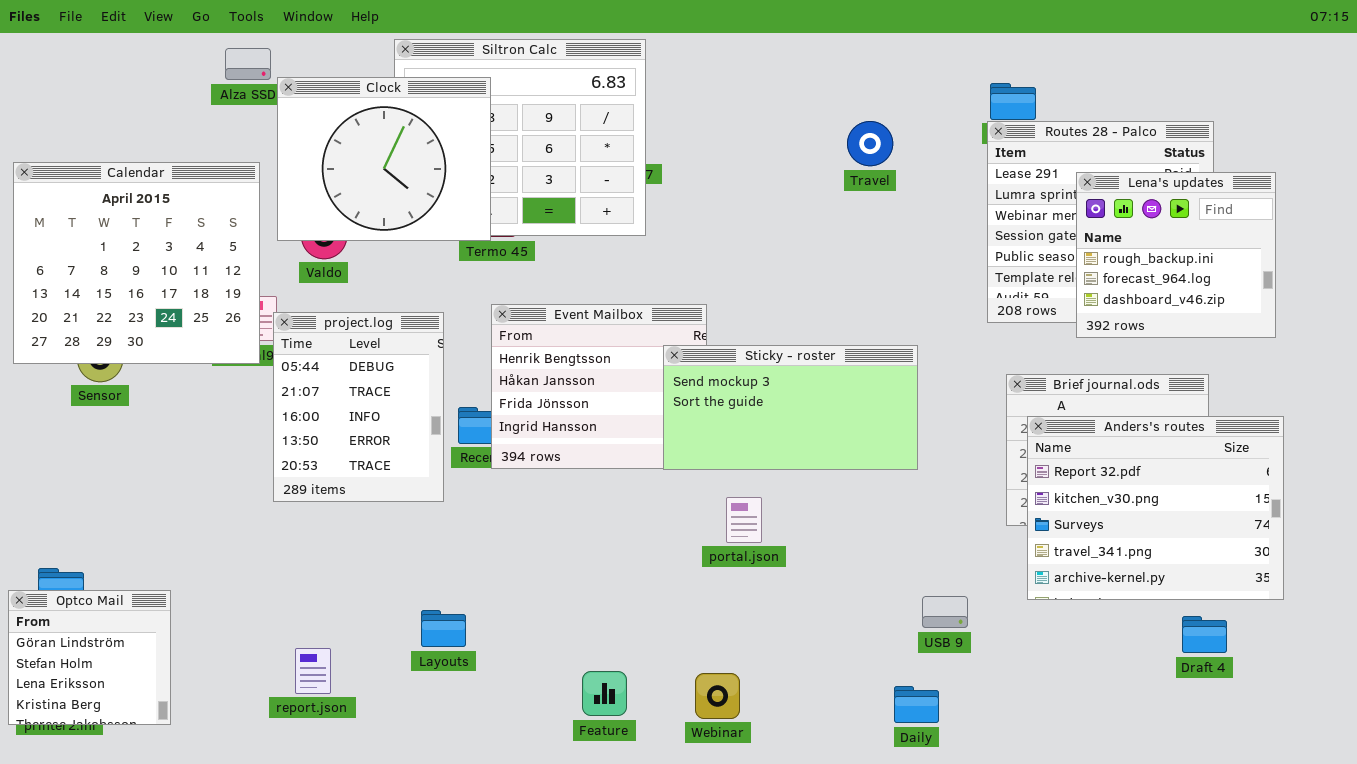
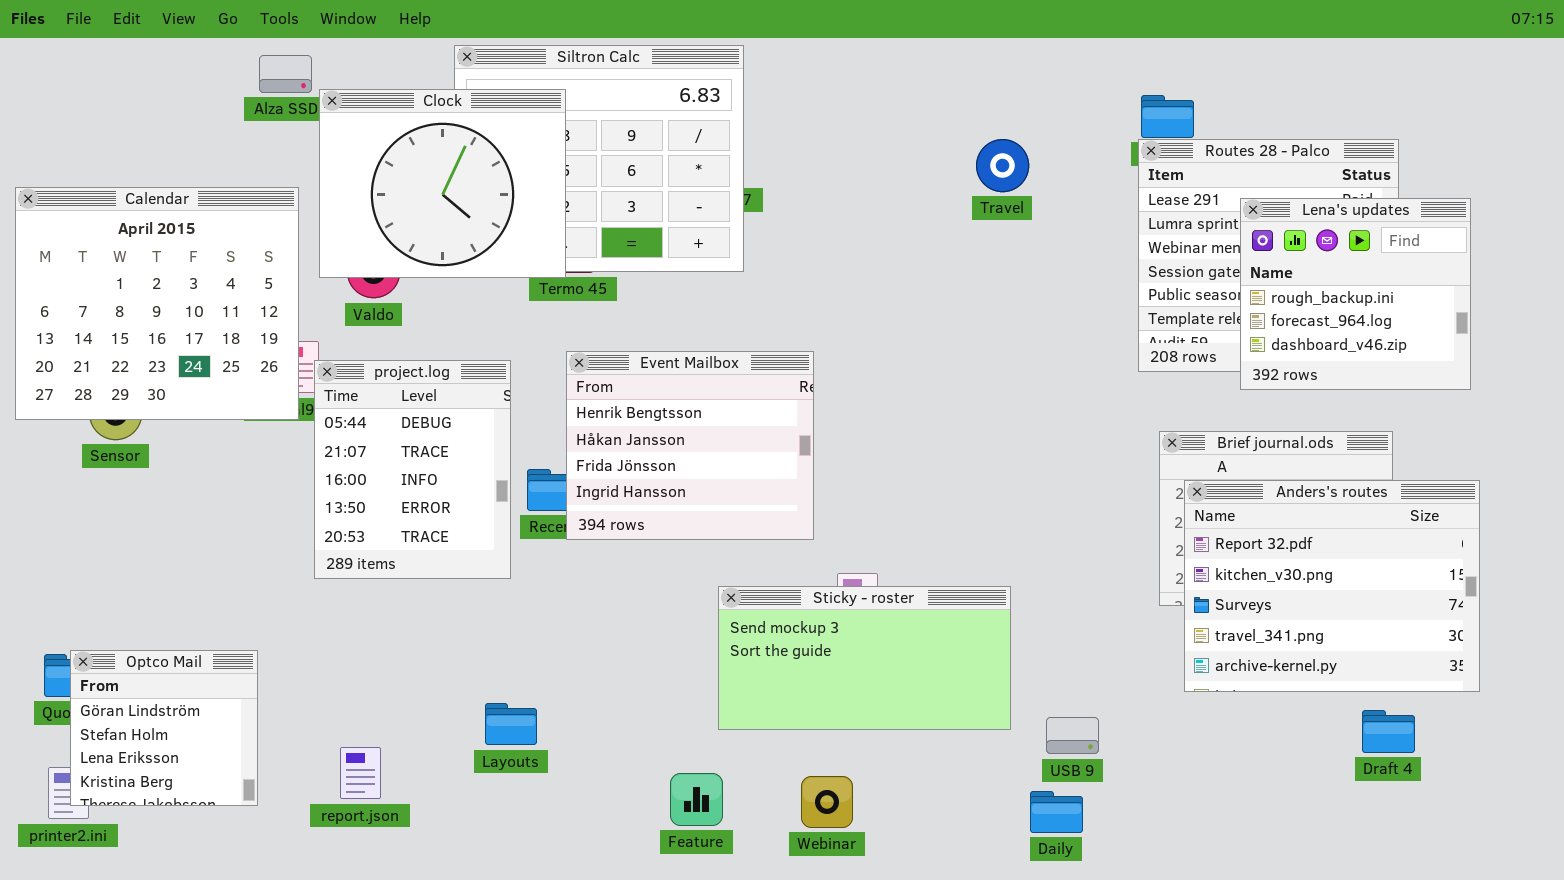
Sticky - roster: [663,345,918,470] -> [718,586,1011,730], moved
Optco Mail: [8,590,171,725] -> [70,650,258,806], moved
USB 9: [922,596,968,628] -> [1046,717,1099,754], moved

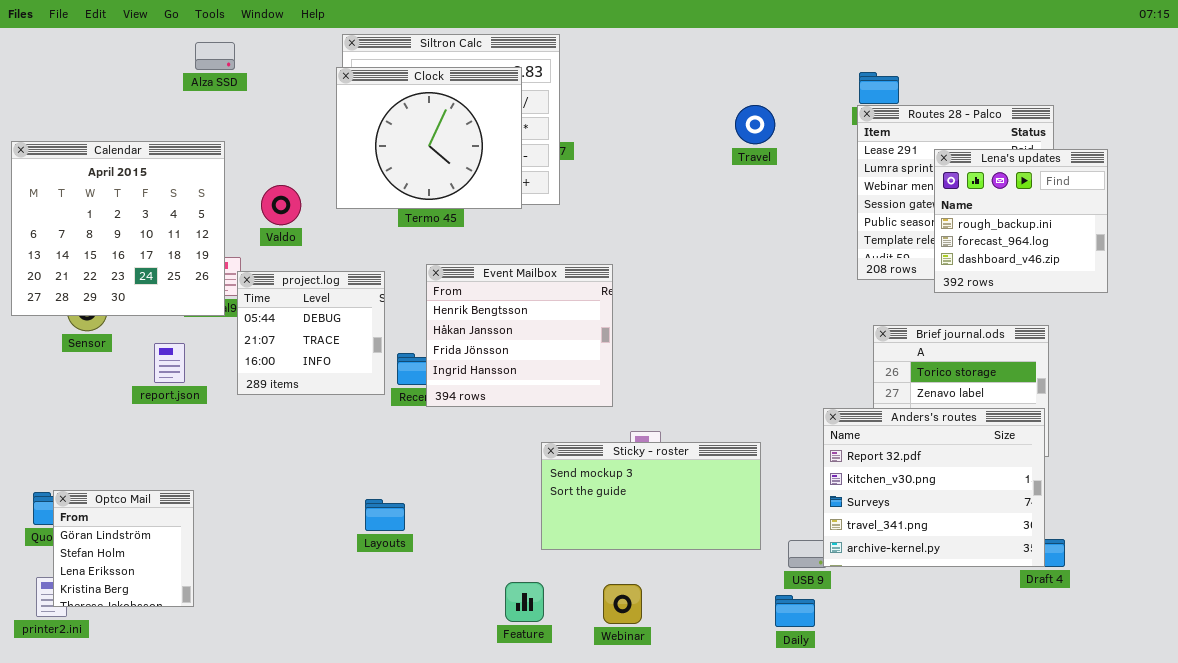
Clock: [319,89,566,278] -> [336,67,522,209], moved
project.log: [314,360,511,579] -> [237,271,385,395], resized
Anders's routes: [1184,480,1480,692] -> [823,408,1045,567], moved
Layouts: [485,703,537,745] -> [365,499,405,531], moved
report.json: [340,747,381,799] -> [154,343,185,383], moved

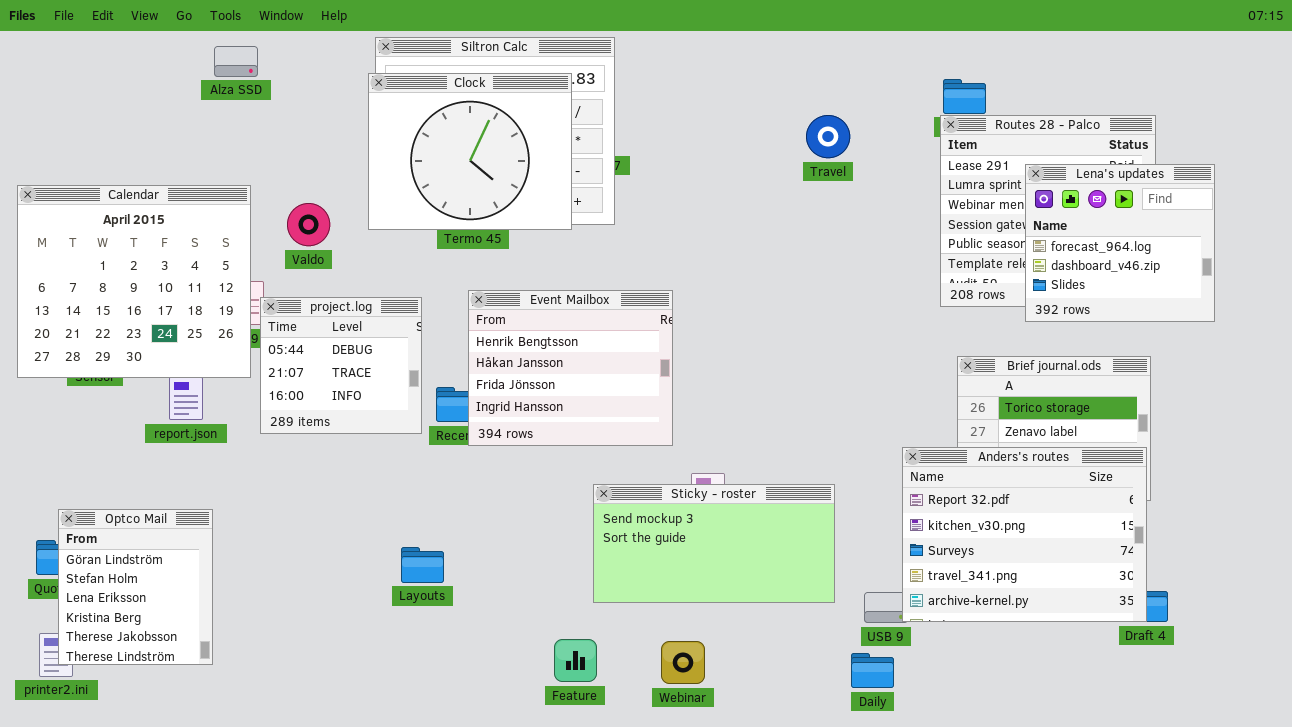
Calendar: [11,141,225,316] -> [17,185,251,378], moved
Lena's updates: [934,149,1108,293] -> [1025,164,1215,322], scrolled down 1 row
Optco Mail: [53,490,194,607] -> [58,509,213,665], resized

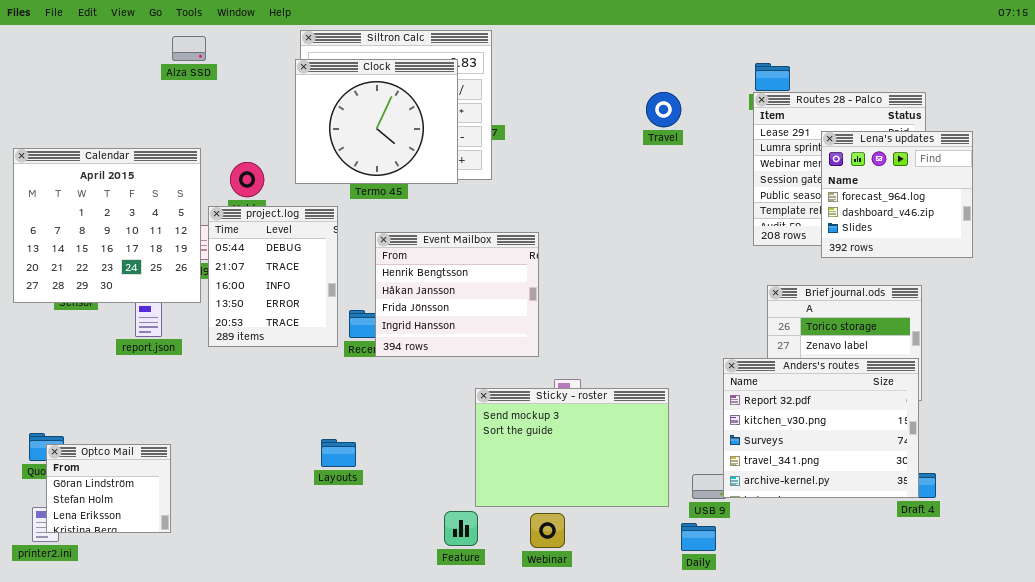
project.log: [260,297,422,434] -> [208,206,338,347], resized
Sticky - roster: [593,484,835,603] -> [475,388,669,507], resized
Optco Mail: [58,509,213,665] -> [46,444,171,533], resized

